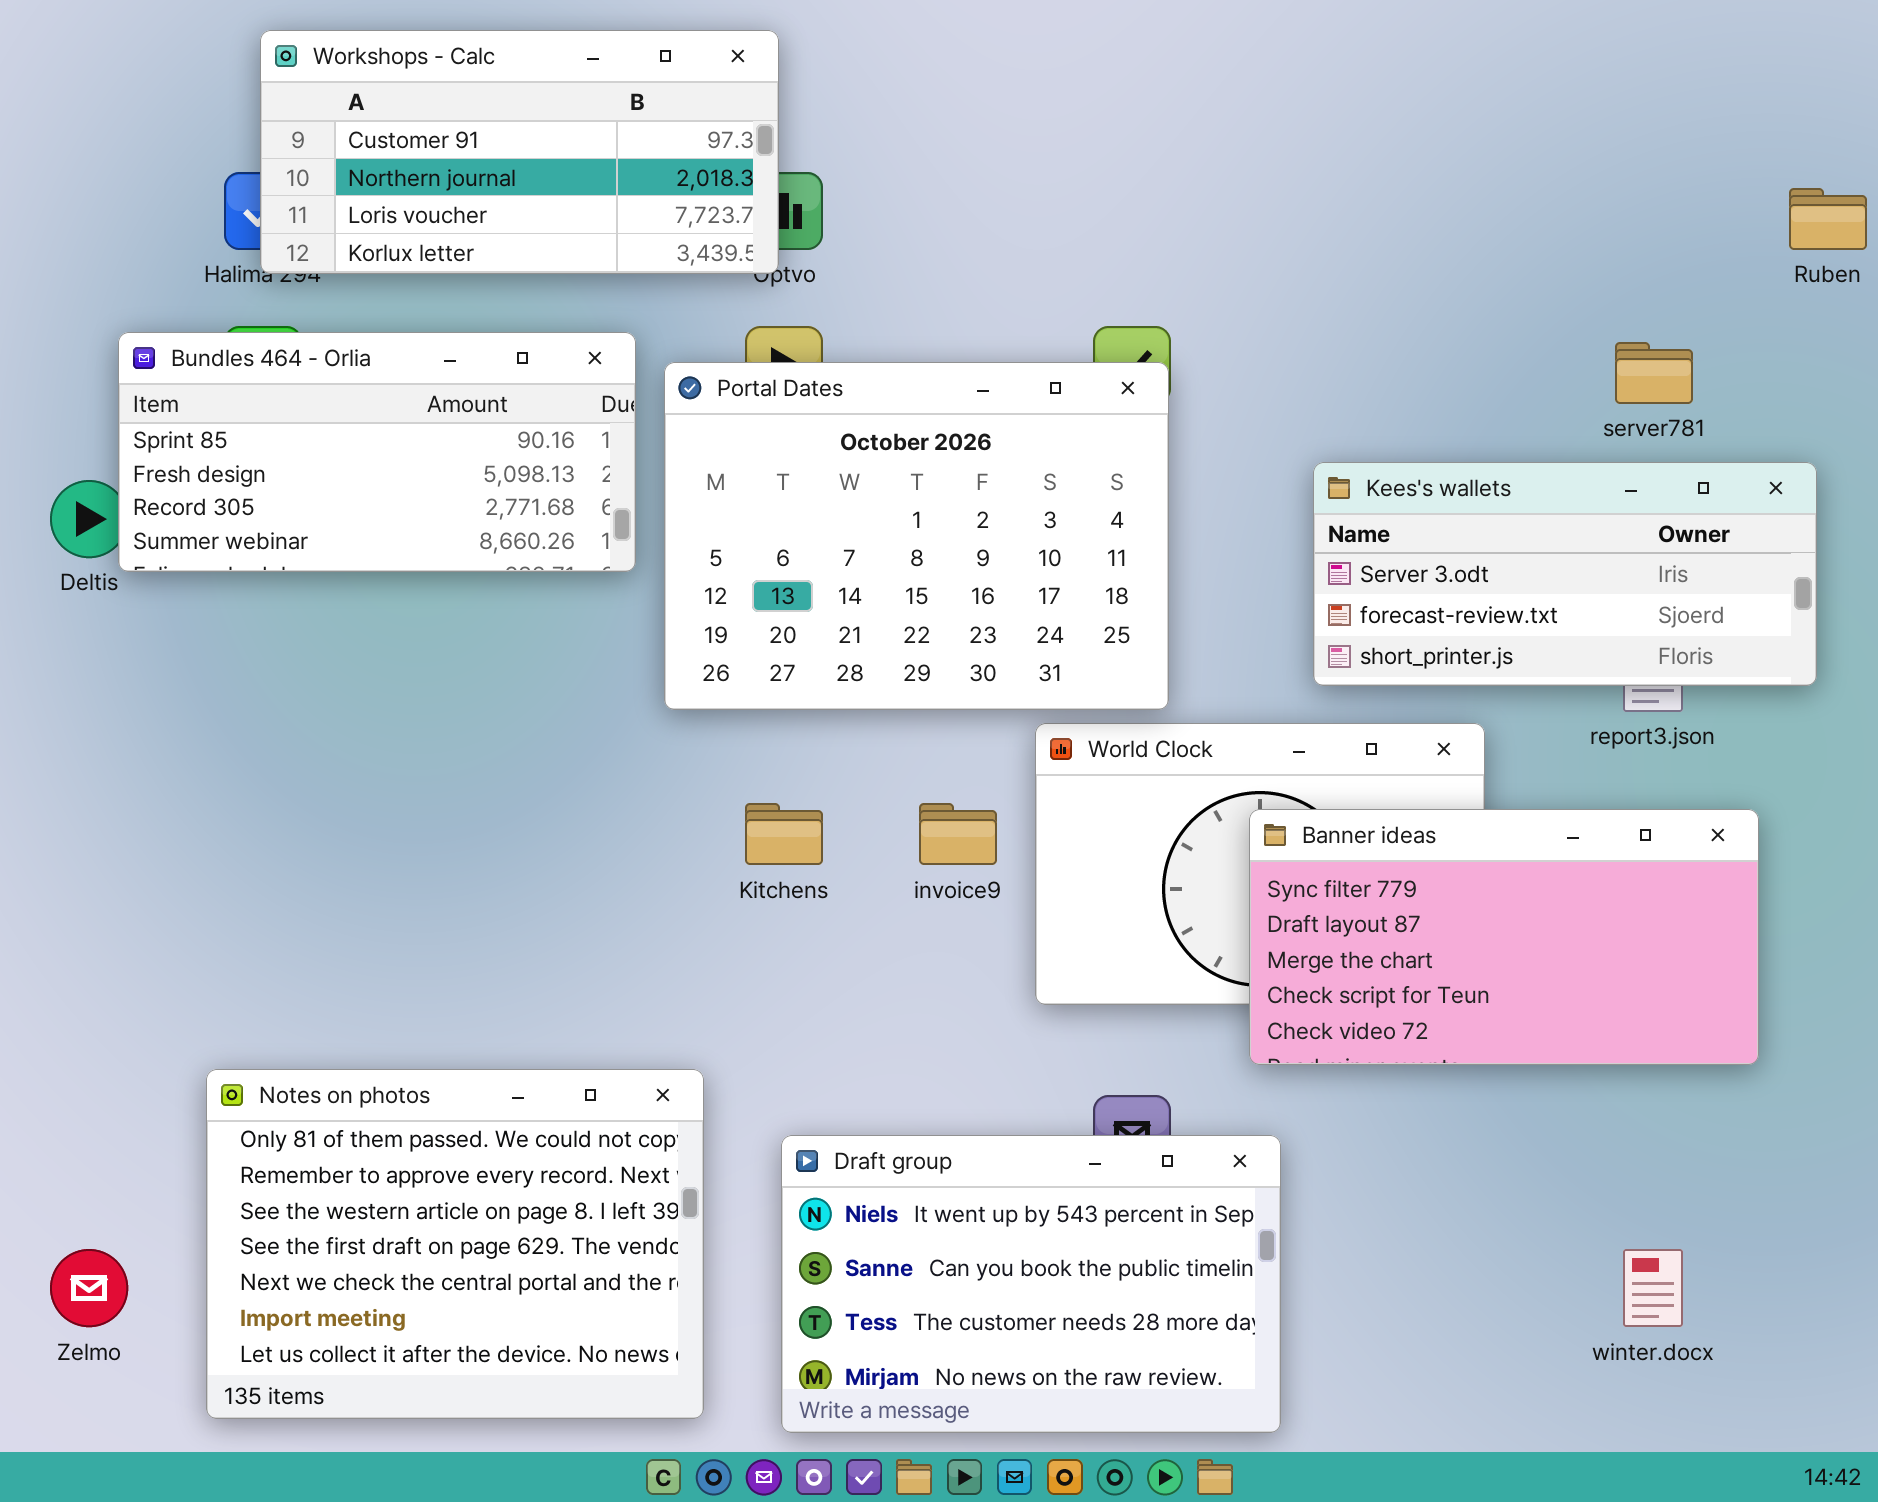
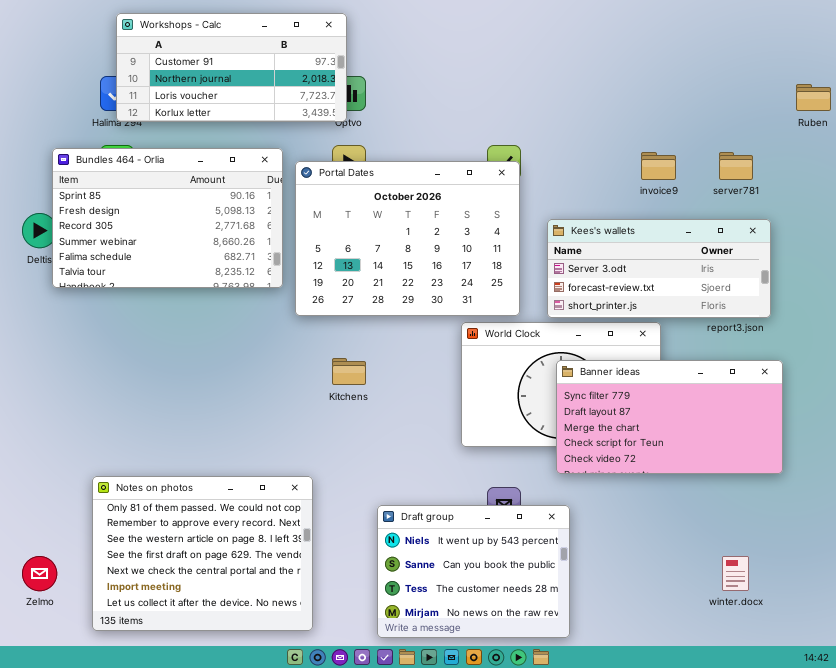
Bundles 464 - Orlia: [118,332,636,572] -> [52,148,283,288], resized
Kees's wallets: [1313,462,1817,686] -> [547,219,771,318], moved
invoice9: [919,803,997,865] -> [641,152,676,180], moved
Draft group: [781,1135,1281,1433] -> [377,505,570,638], resized

